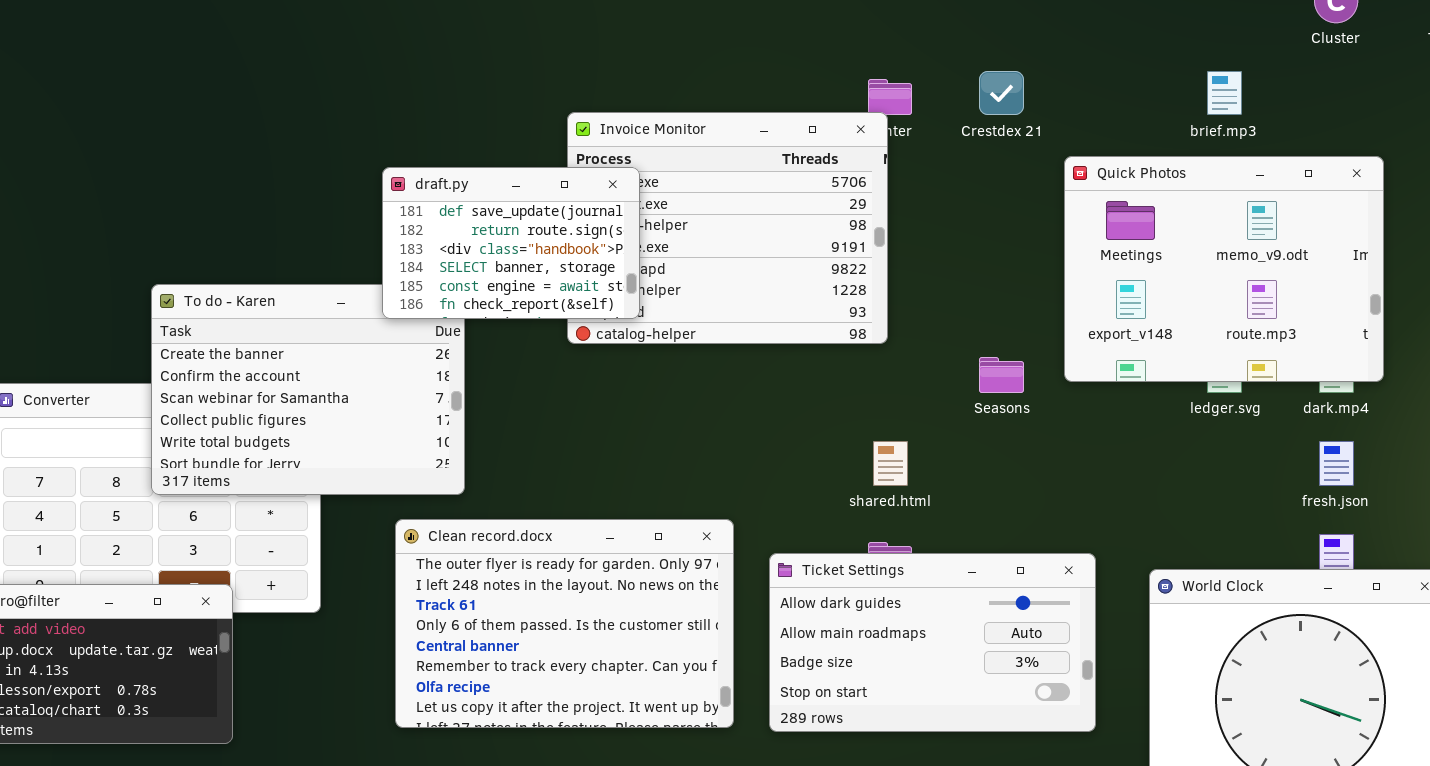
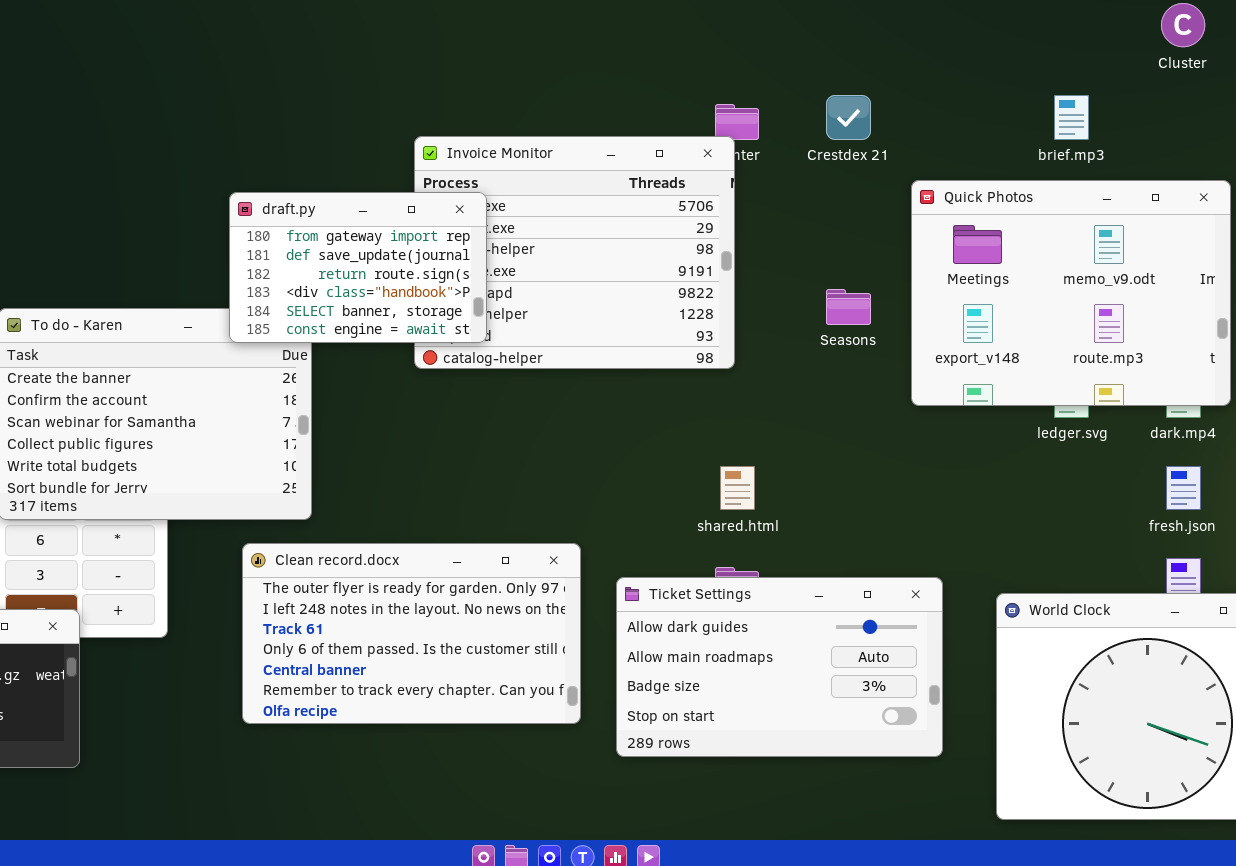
draft.py: [382,167,640,319] -> [229,192,487,343], scrolled up 1 row
Seasons: [979,357,1024,393] -> [826,289,871,325], moved
Clean record.docx: [395,519,734,728] -> [242,543,581,724], resized

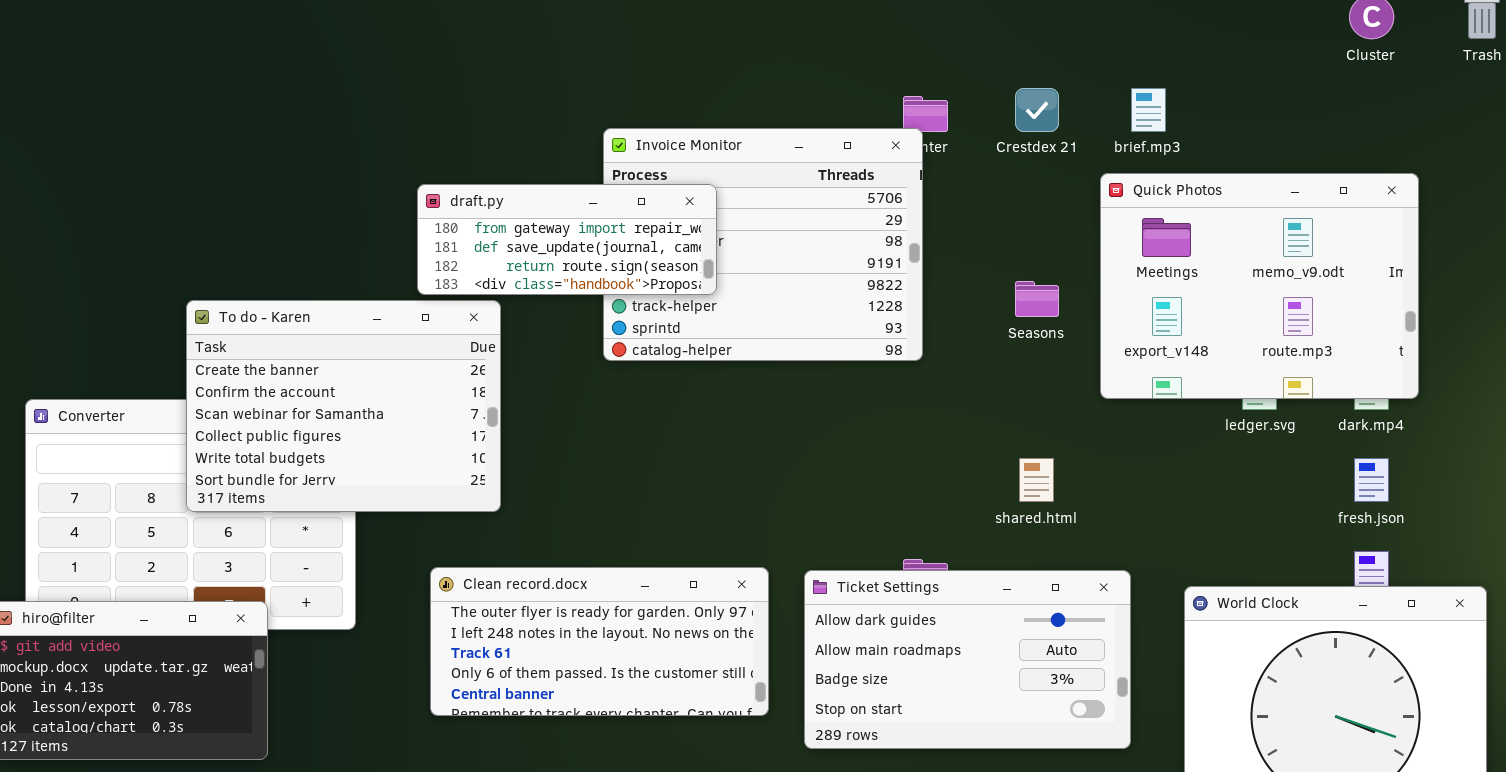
brief.mp3: [1054,95,1089,140] -> [1131,88,1166,132], moved
draft.py: [229,192,487,343] -> [417,184,717,295], resized
shared.html: [720,466,755,510] -> [1019,458,1054,502], moved
Clean record.docx: [242,543,581,724] -> [430,567,769,716], resized

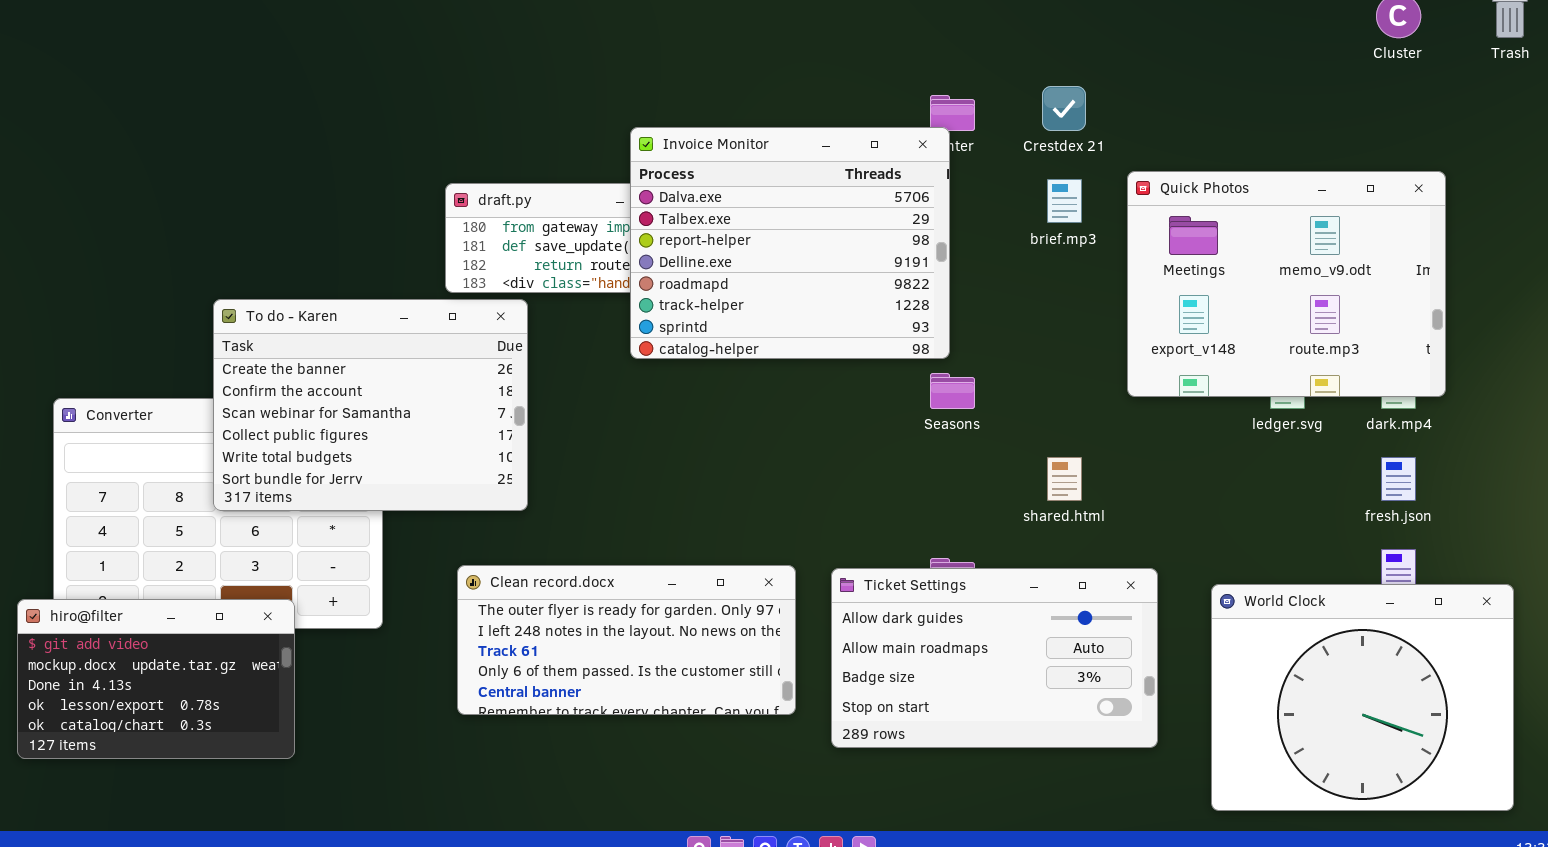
brief.mp3: [1131,88,1166,132] -> [1047,179,1082,223], moved
Invoice Monitor: [603,128,923,361] -> [630,127,950,359], raised
Seasons: [1015,281,1059,317] -> [930,373,975,409], moved

